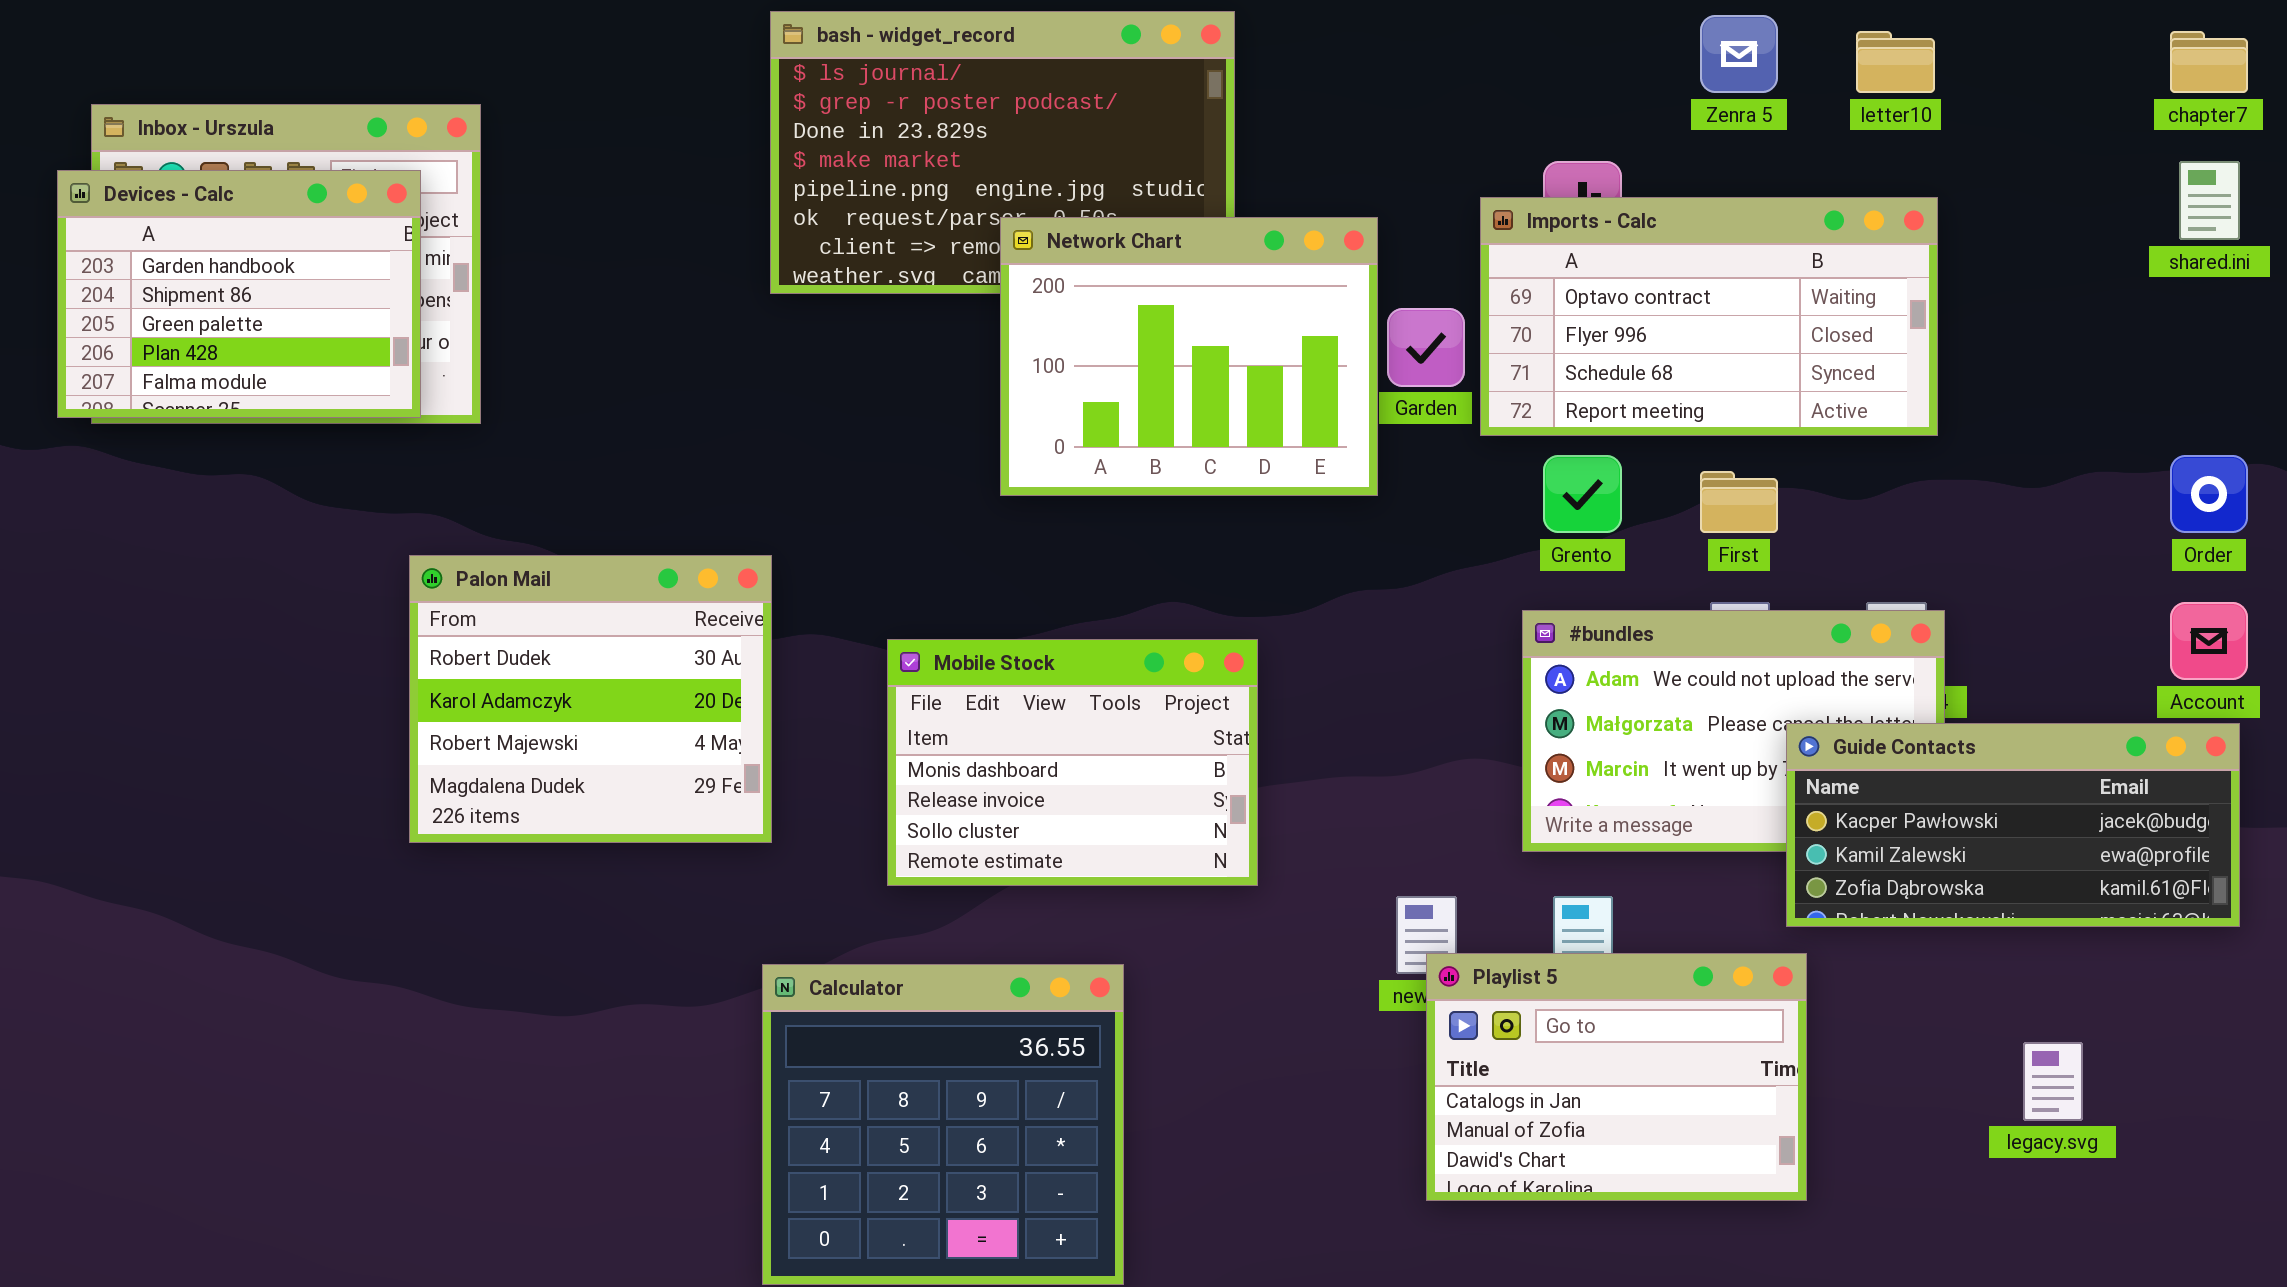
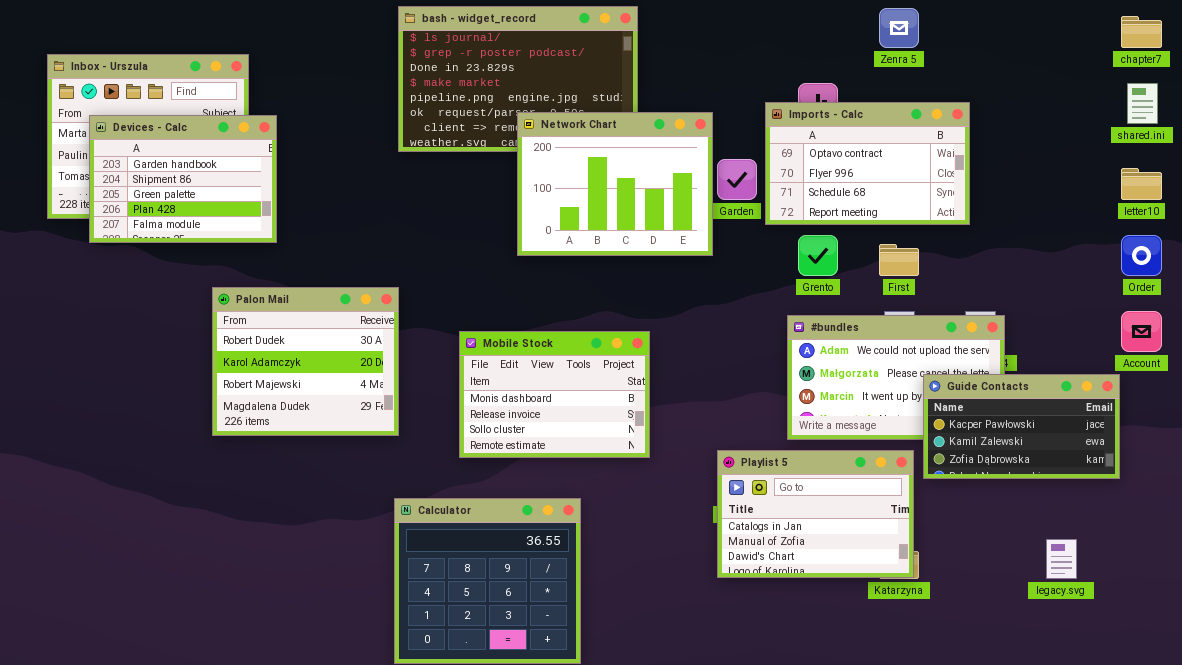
letter10: [1856,31,1935,93] -> [1121,168,1162,200], moved
Devices - Calc: [57,170,421,418] -> [89,115,277,243], moved
Imports - Calc: [1480,197,1938,436] -> [765,102,970,225], resized
Guide Contacts: [1786,723,2240,927] -> [923,374,1120,479], resized
Playlist 5: [1426,953,1807,1201] -> [717,450,914,578], moved

